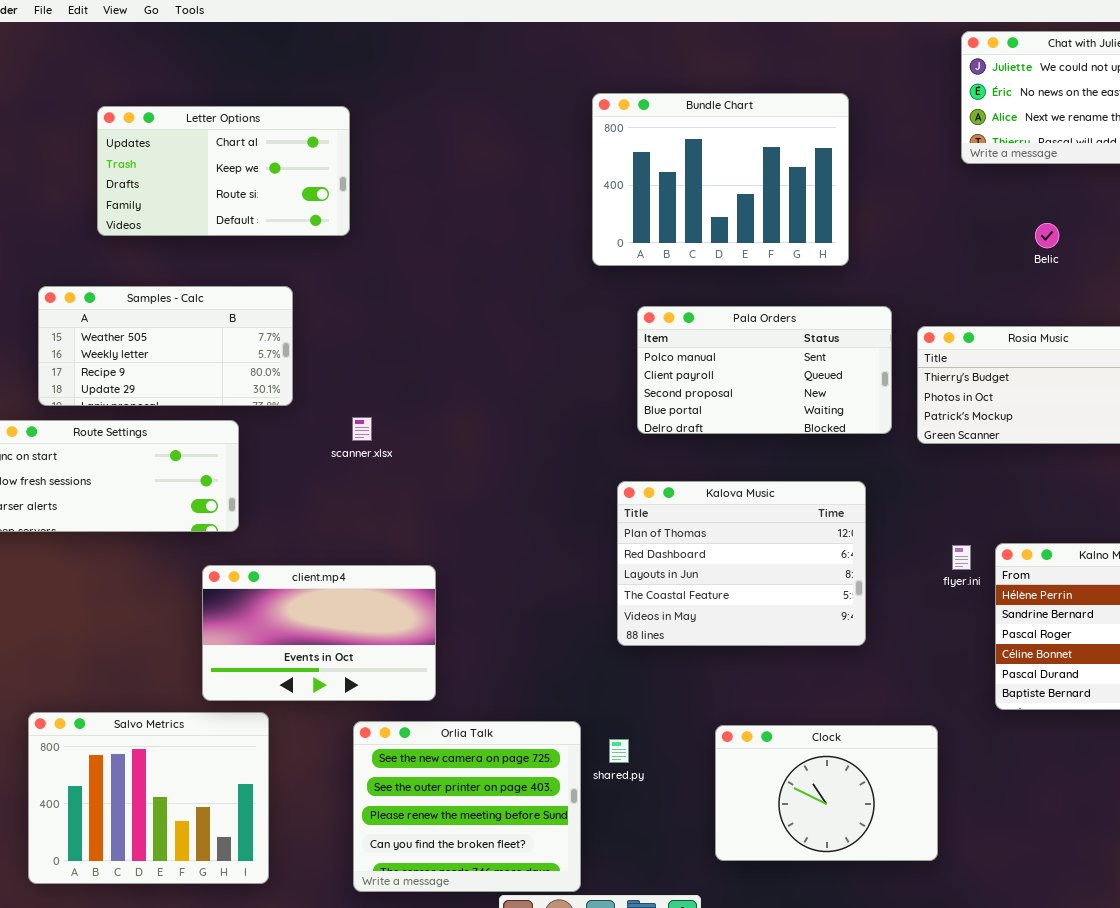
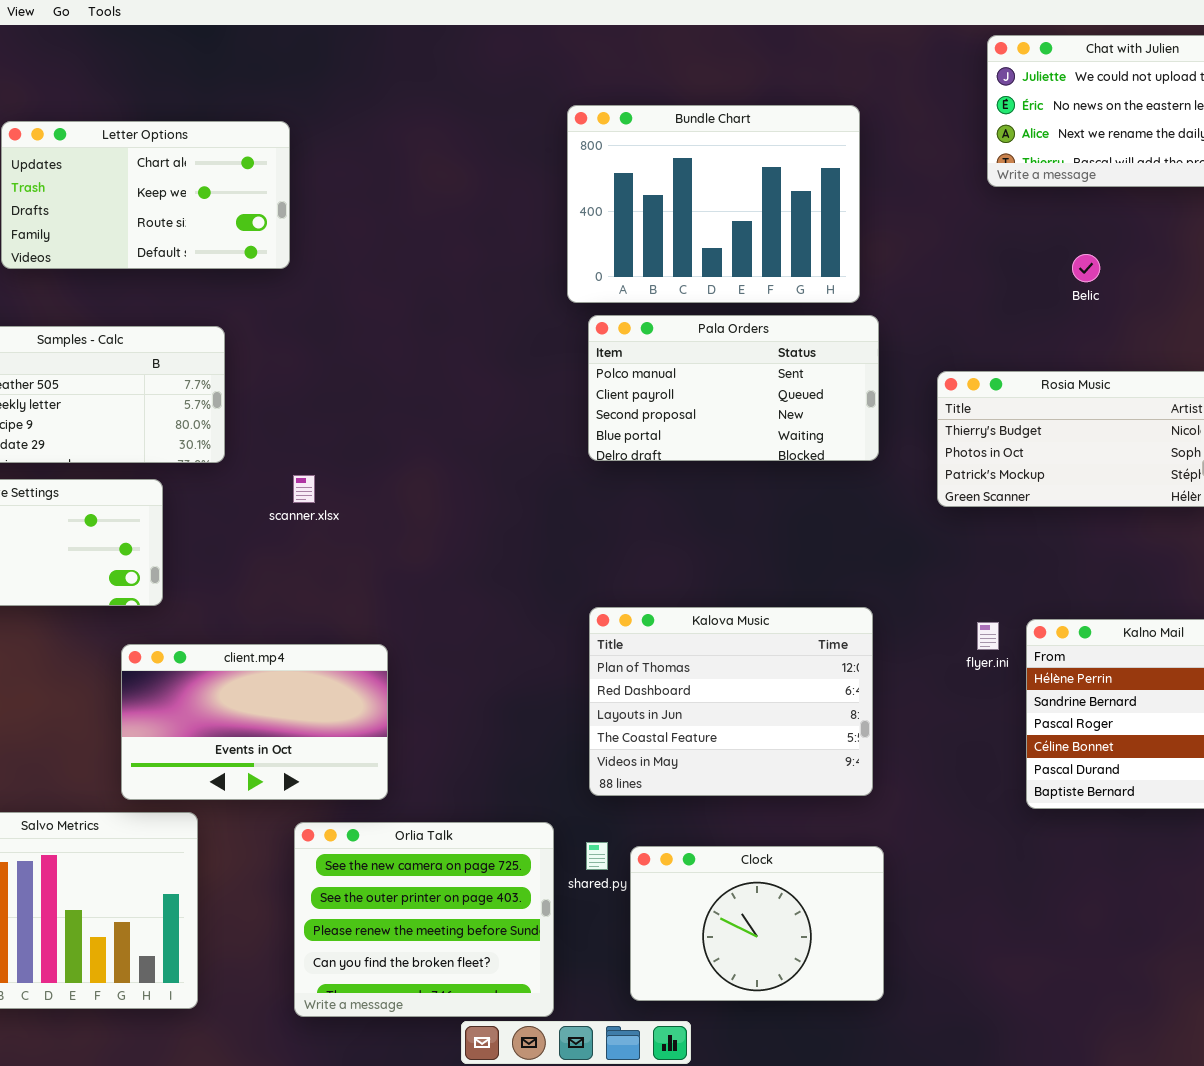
Pala Orders: [637,306,892,434] -> [588,315,879,461], moved
Kalova Music: [617,481,866,646] -> [589,607,873,796], moved
Clock: [715,725,938,861] -> [630,846,884,1001], moved

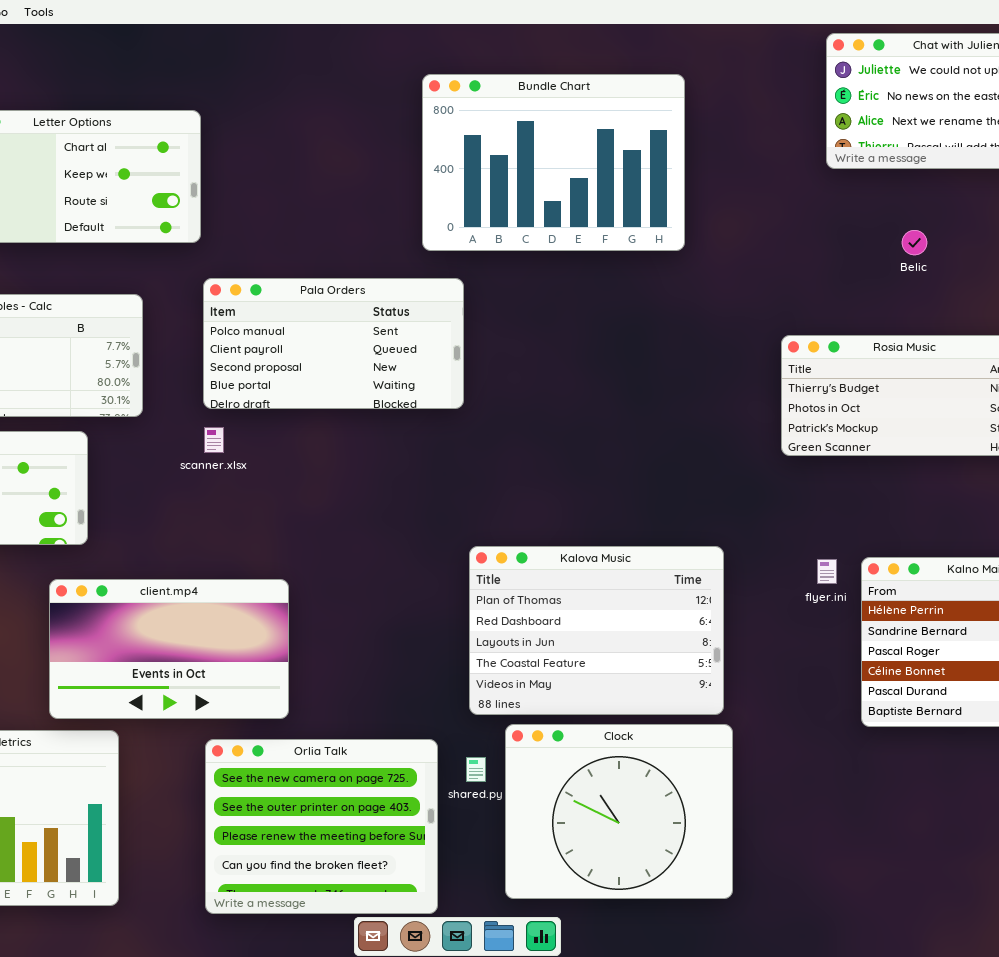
Bundle Chart: [567,105,860,303] -> [422,74,685,251], moved
Pala Orders: [588,315,879,461] -> [203,278,464,409], moved
Clock: [630,846,884,1001] -> [505,724,733,899], resized

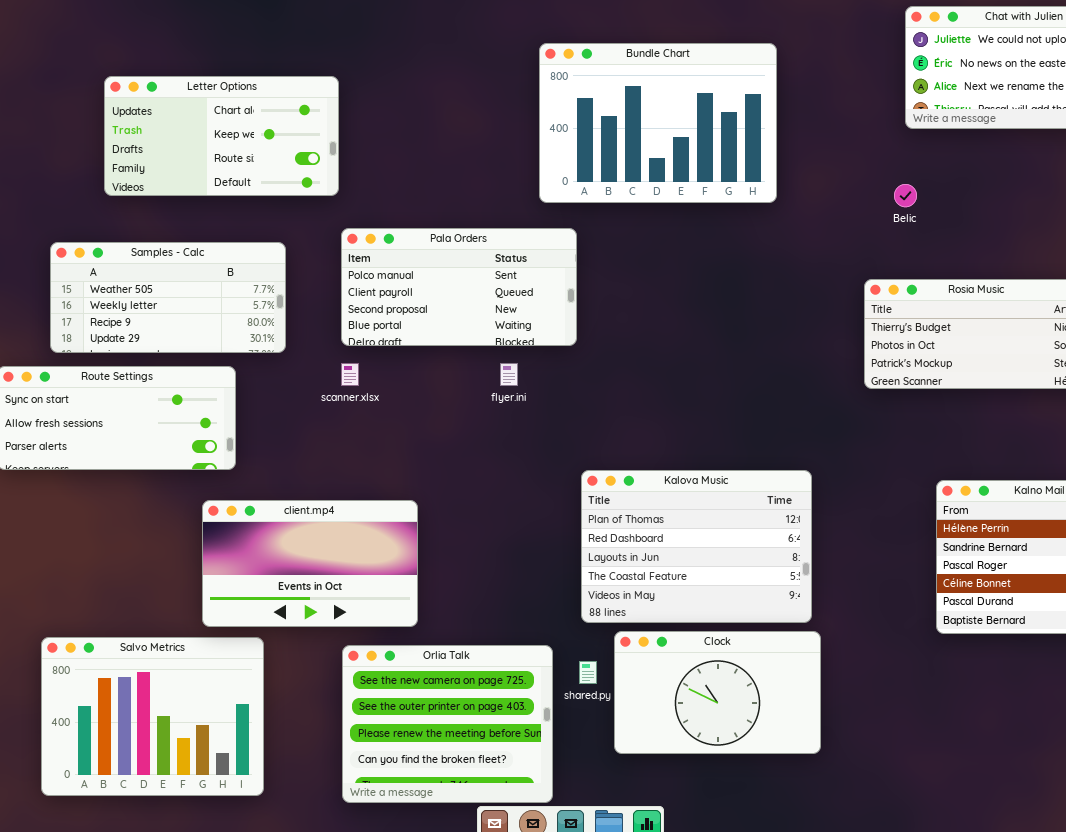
Belic: [902,230,927,255] -> [894,184,917,207], moved
flyer.ini: [817,559,837,584] -> [500,363,518,386], moved
Clock: [505,724,733,899] -> [614,631,821,754], resized

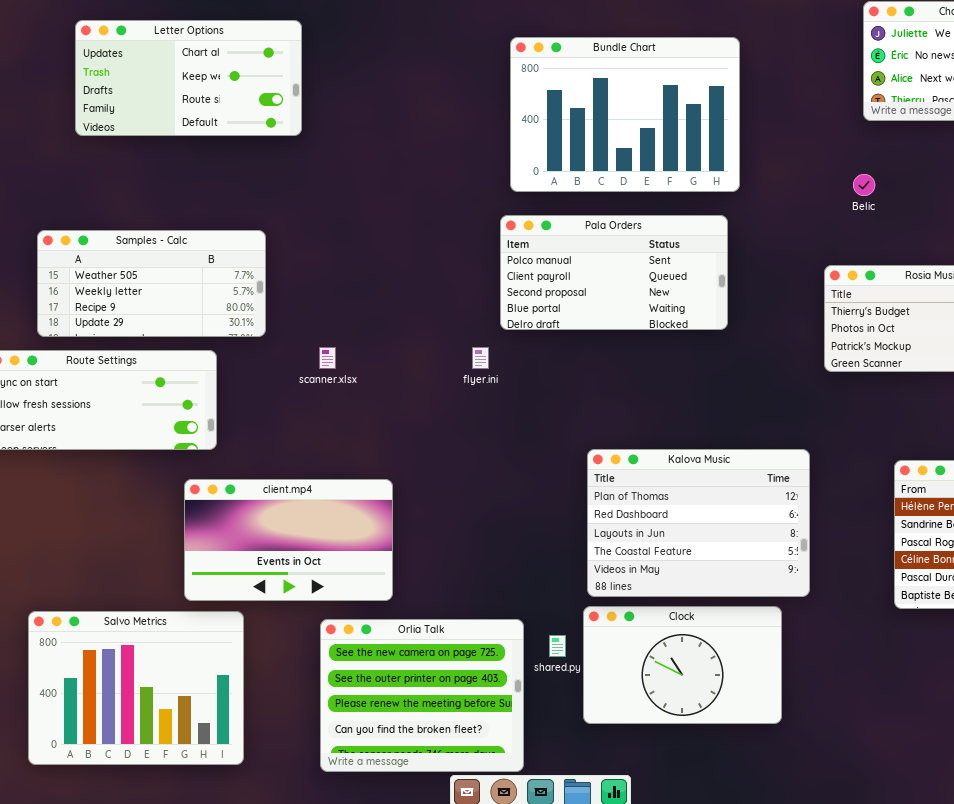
Letter Options: [104,76,339,196] -> [75,20,302,136], moved
Pala Orders: [341,228,577,346] -> [500,215,728,330], moved
Kalova Music: [581,470,812,623] -> [587,449,810,597], moved

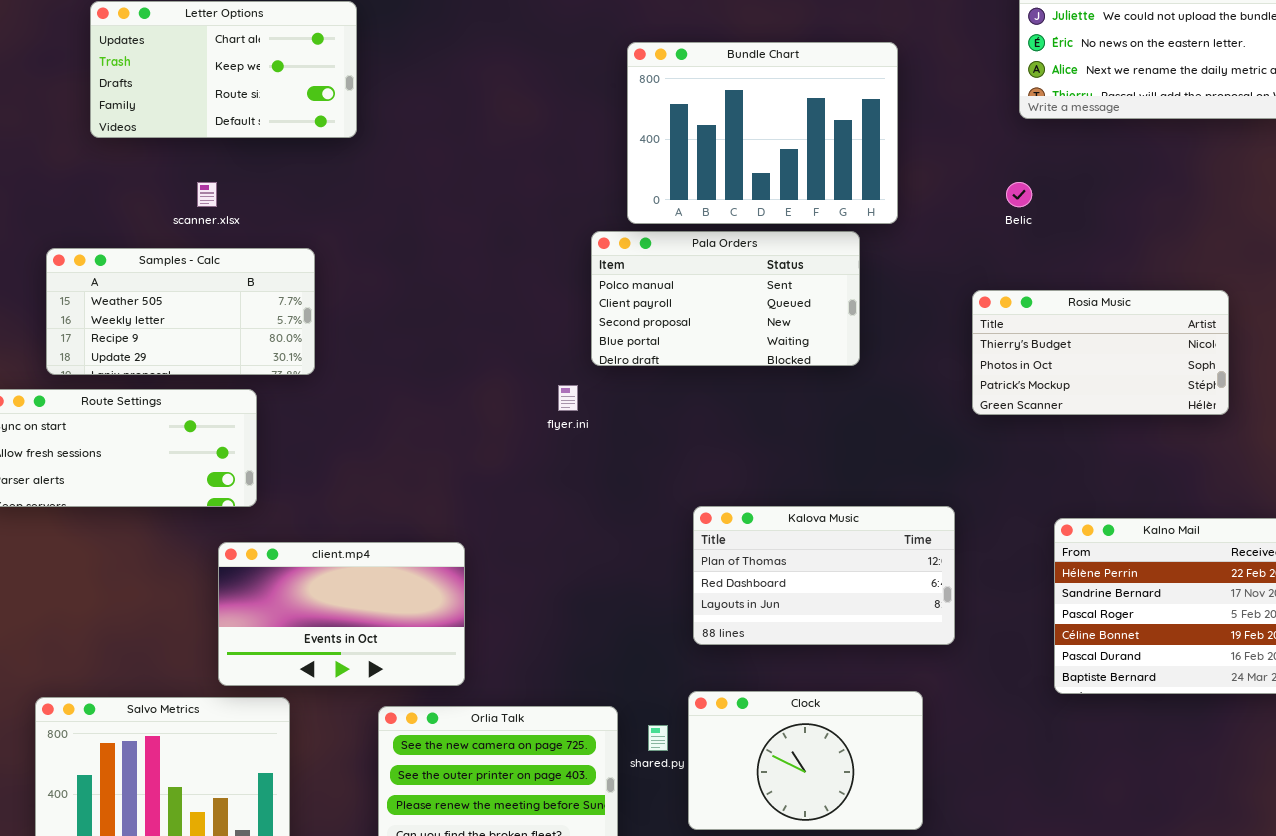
Bundle Chart: [510,37,740,192] -> [627,42,898,224], moved
scanner.xlsx: [319,347,336,369] -> [197,182,217,207], moved
Kalova Music: [587,449,810,597] -> [693,506,955,645], resized

